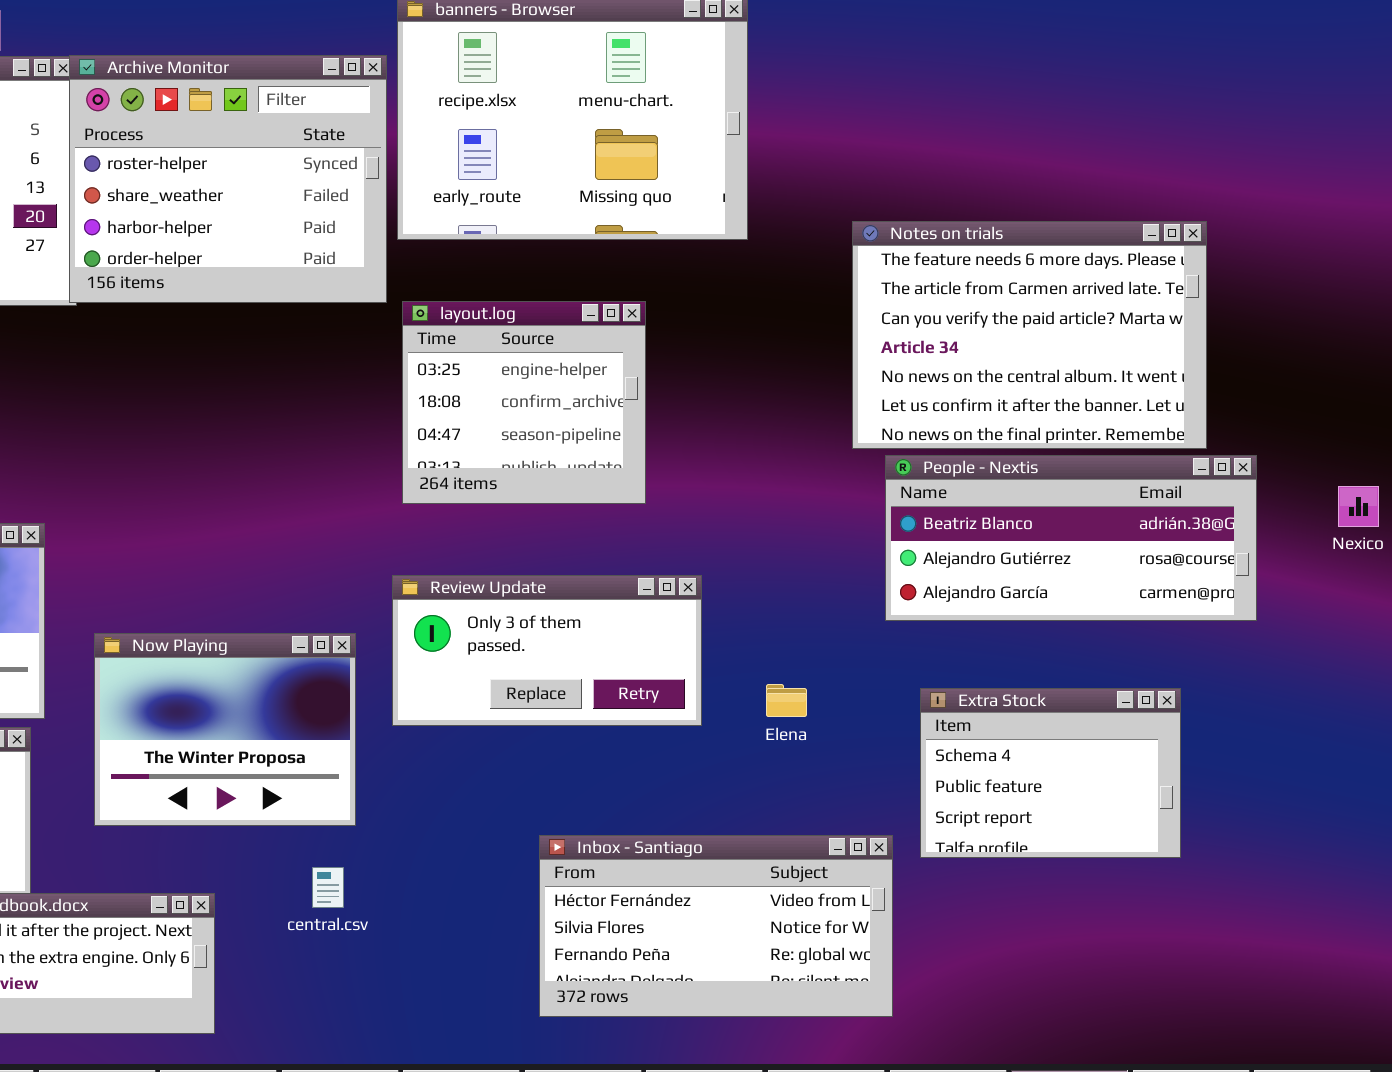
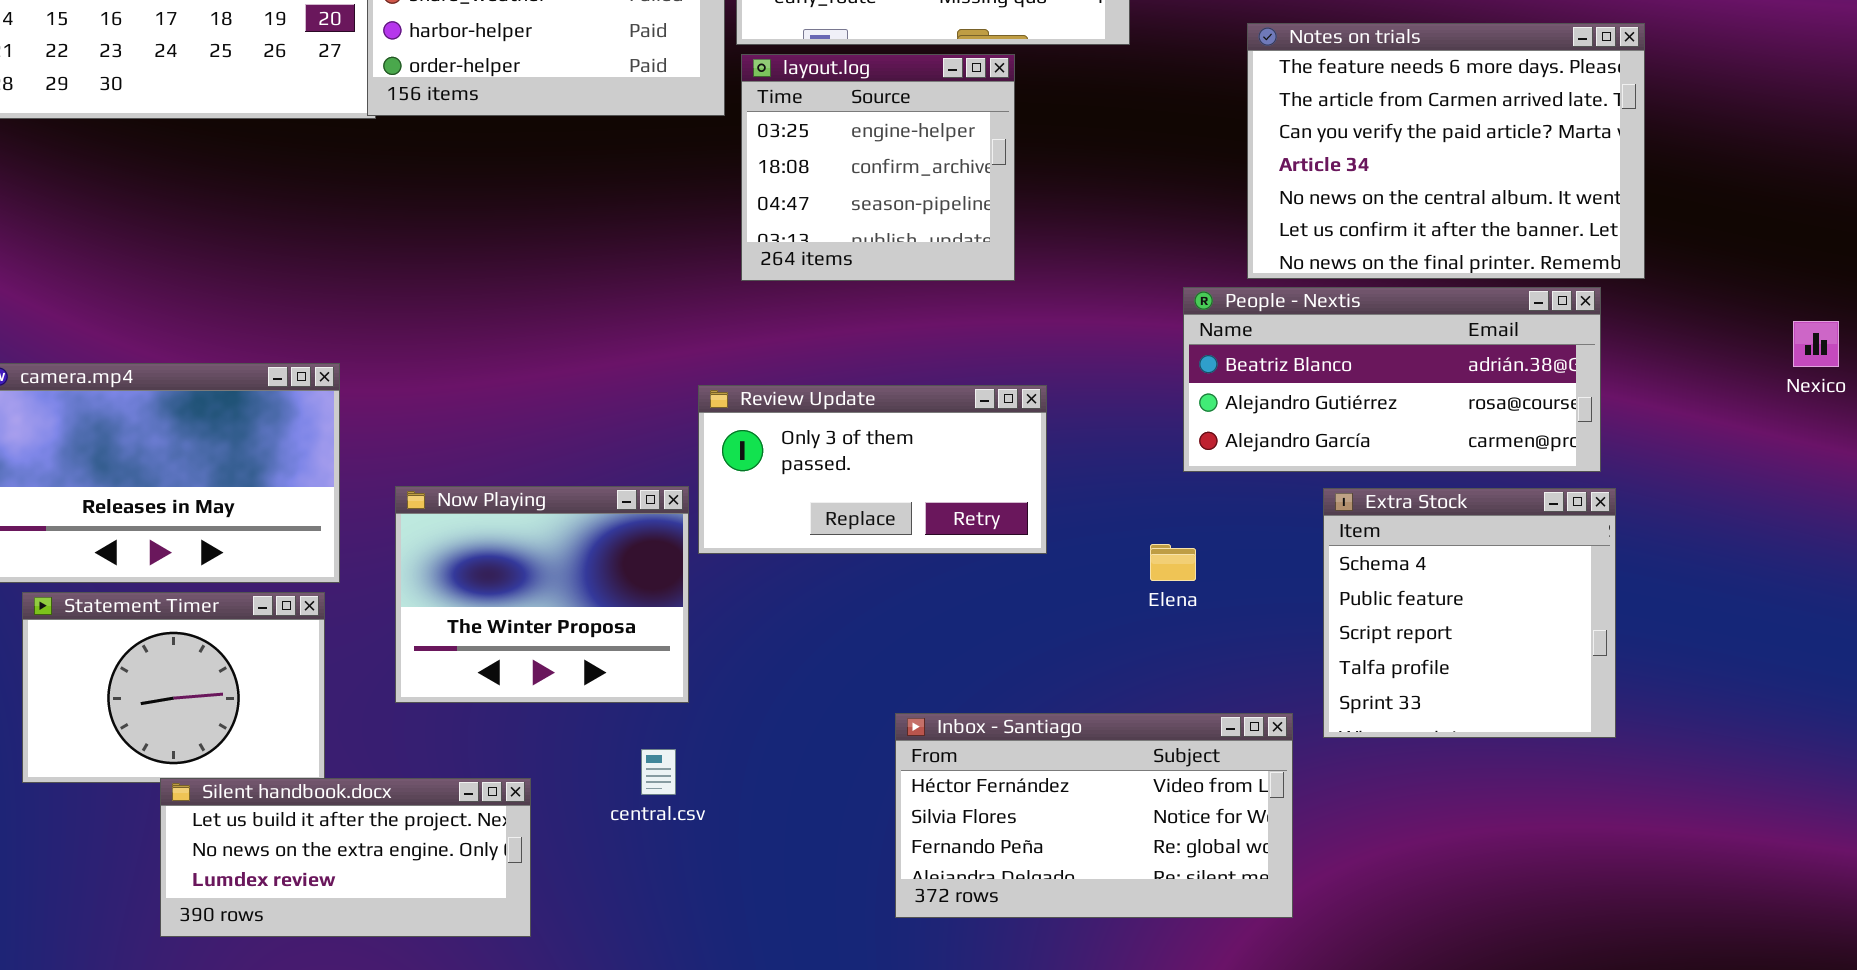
layout.log: [402,301,646,504] -> [741,54,1015,281], moved
People - Nextis: [885,455,1257,621] -> [1183,287,1601,472], moved
Review Update: [392,575,702,726] -> [698,385,1047,554], moved
Extra Stock: [920,688,1181,858] -> [1323,488,1616,738], resized

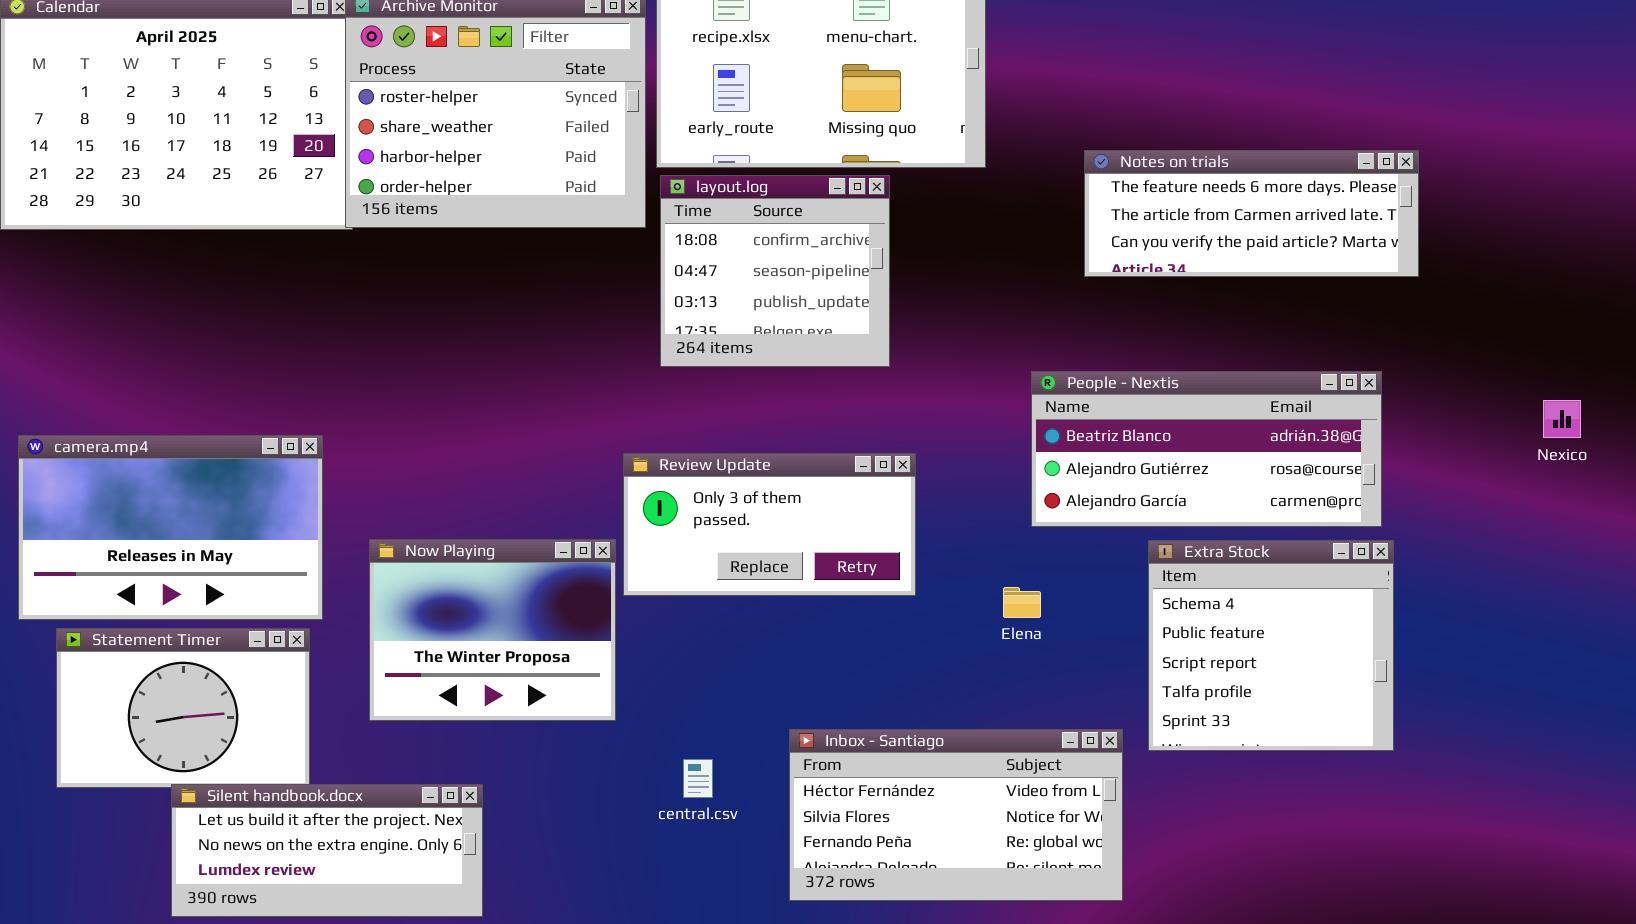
Notes on trials: [1247,23,1645,279] -> [1084,150,1419,277], resized
layout.log: [741,54,1015,281] -> [660,175,890,367], scrolled down 1 row
central.csv: [641,749,676,795] -> [683,759,713,798], moved

